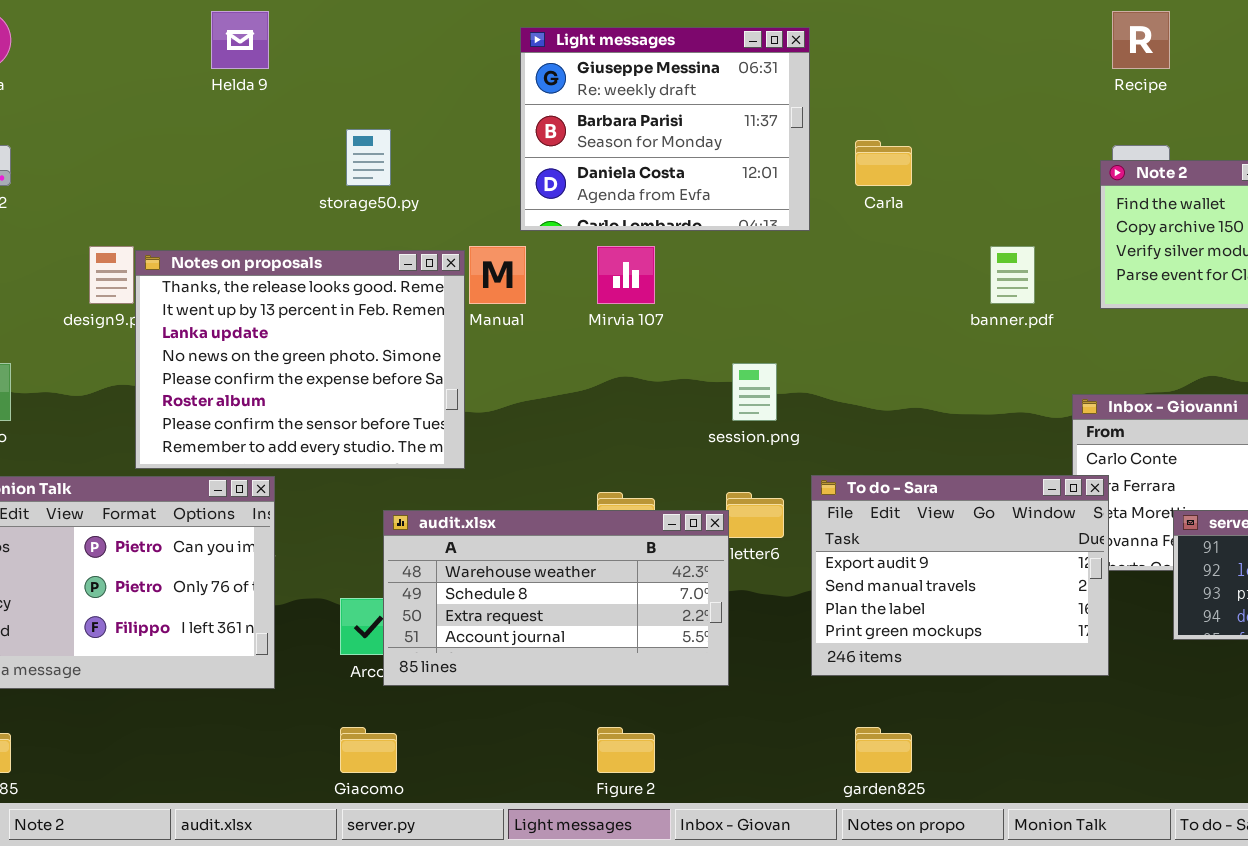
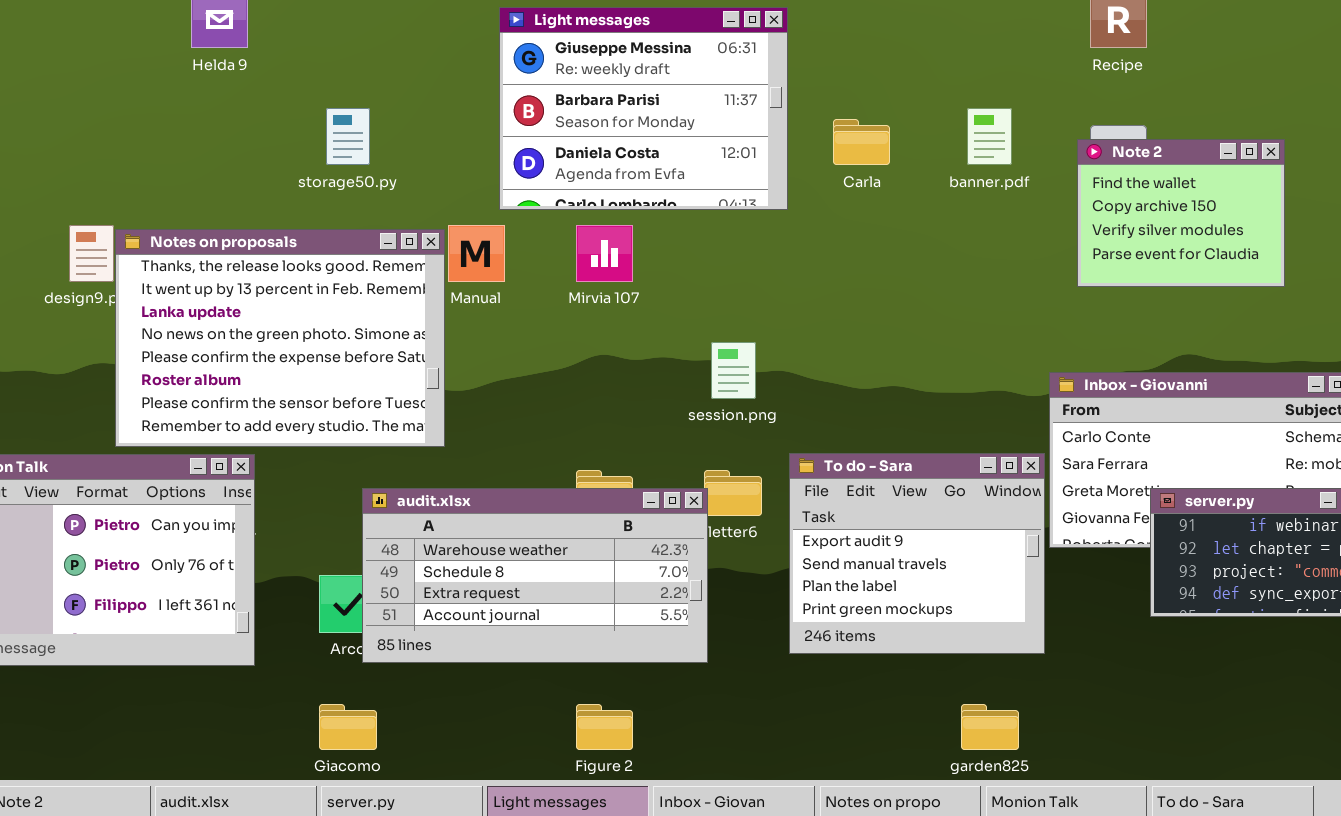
banner.pdf: [990,246,1035,304] -> [967,108,1012,165], moved
To do - Sara: [811,475,1109,676] -> [789,453,1045,654], resized
garden825: [855,727,912,773] -> [961,704,1019,750], moved

